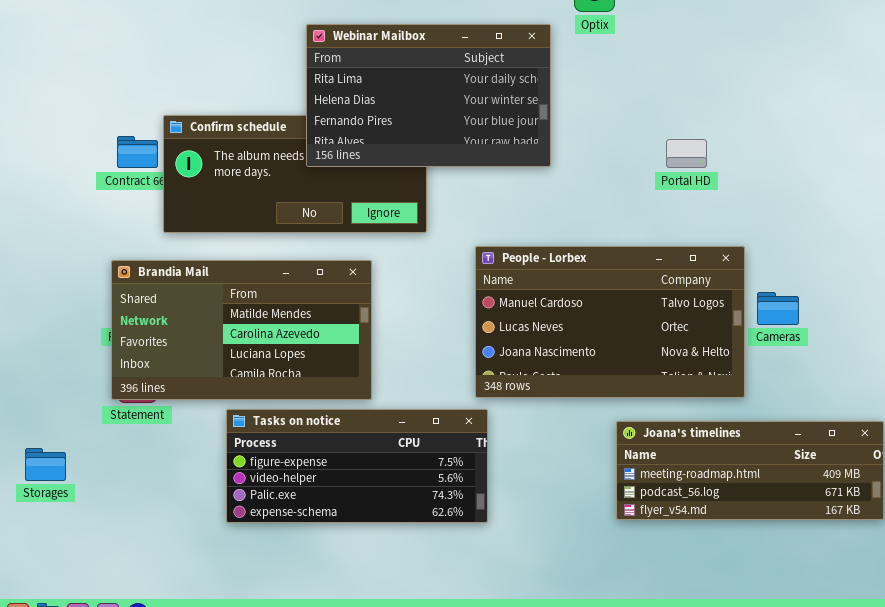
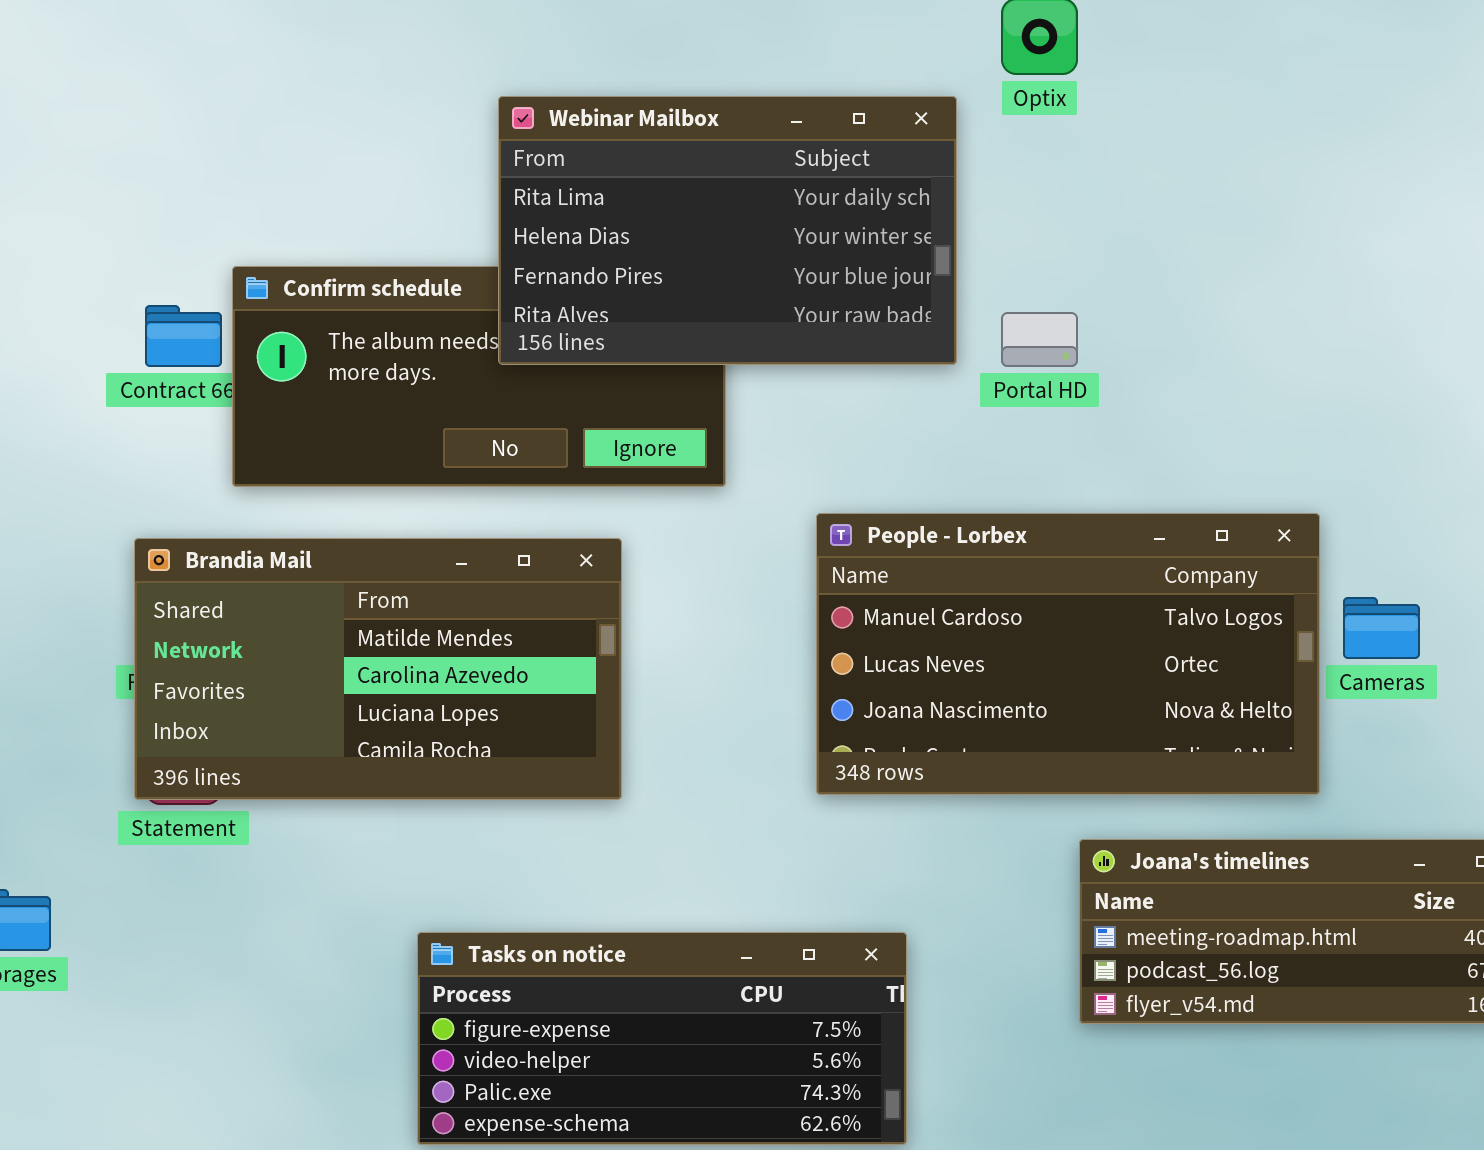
Portal HD: [666,139,707,168] -> [1001,312,1078,367], moved
Tasks on notice: [226,409,488,523] -> [417,932,907,1145], moved

